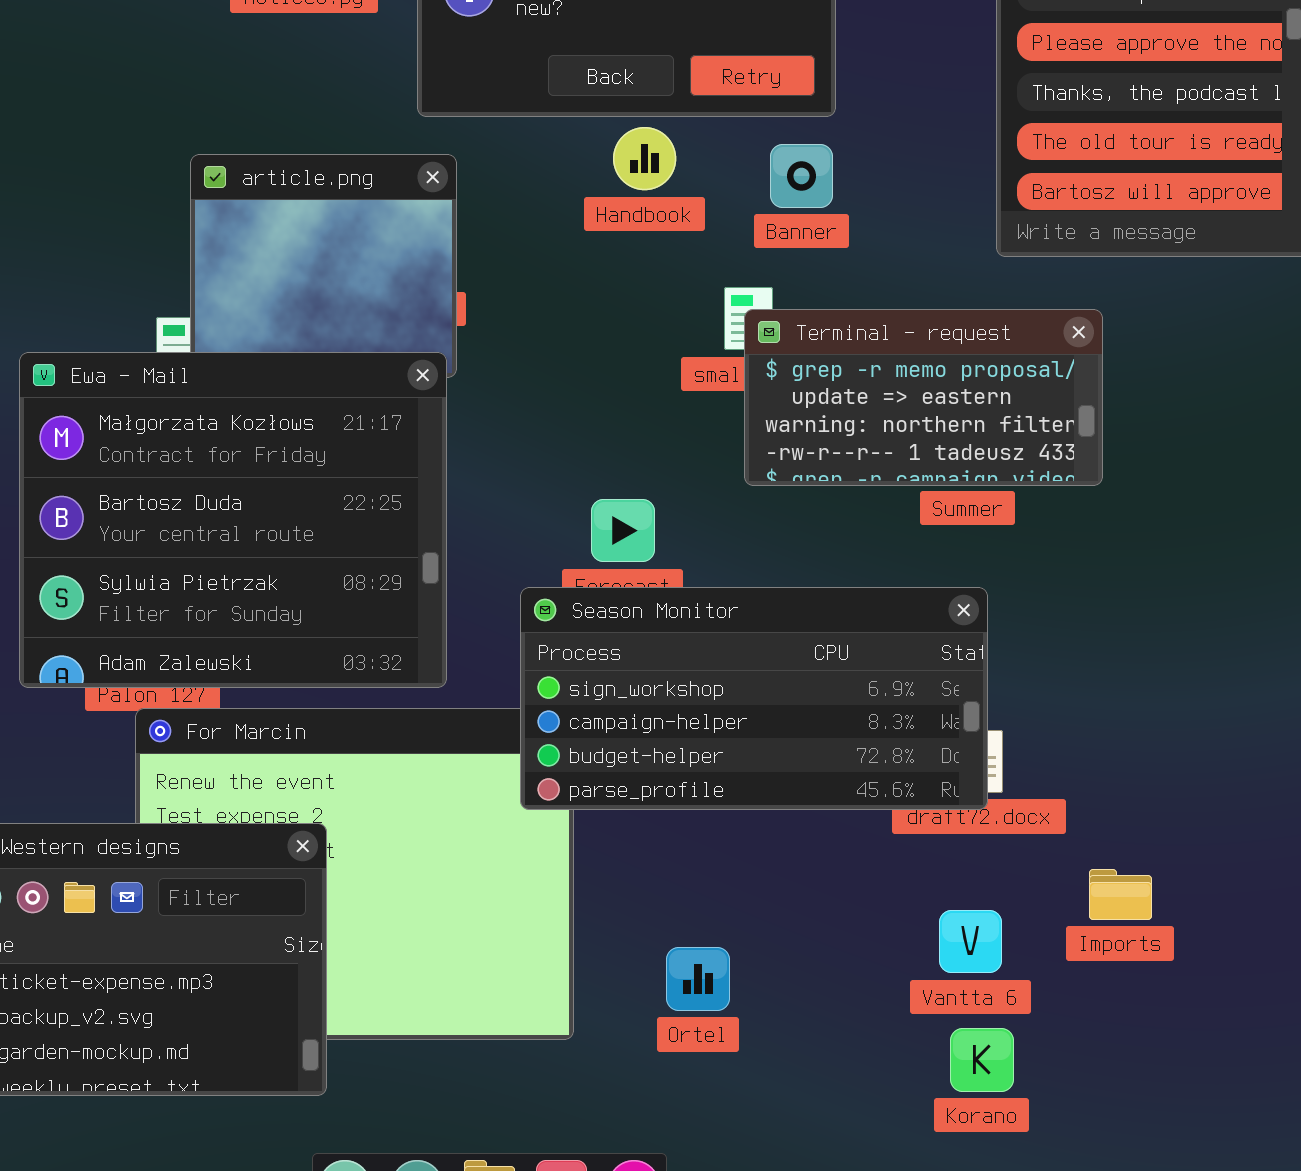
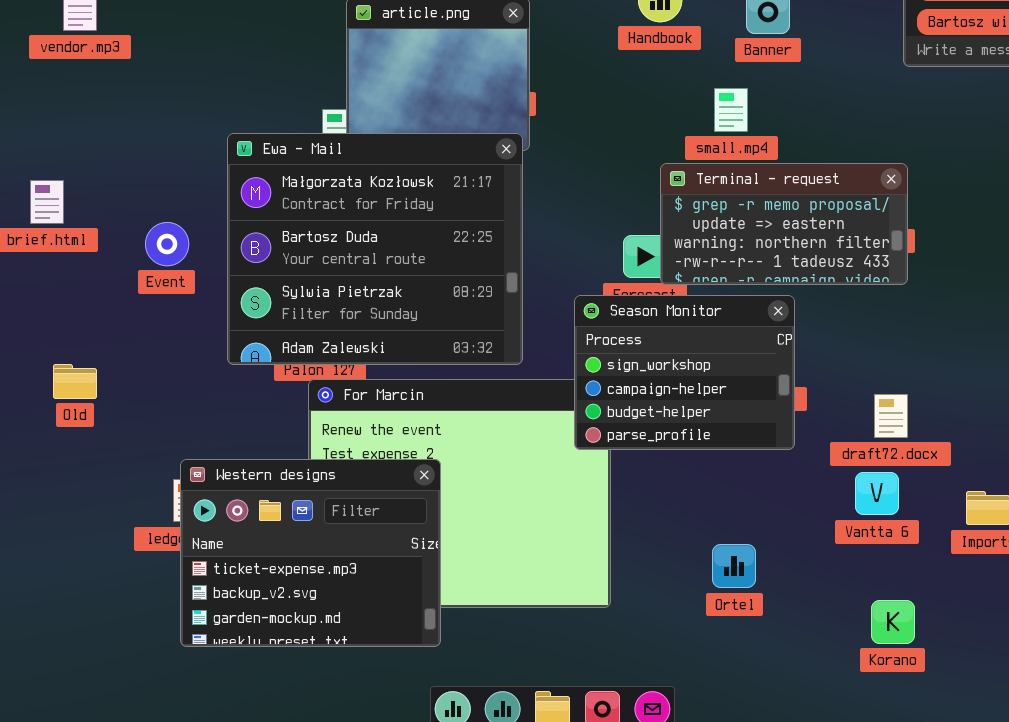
Terminal - request: [744,309,1103,486] -> [660,163,908,285], moved
Season Monitor: [520,587,988,810] -> [574,295,795,450], resized
Vantta 6: [939,910,1002,973] -> [855,472,899,515], moved
Ortel: [666,947,730,1011] -> [712,544,756,588], moved

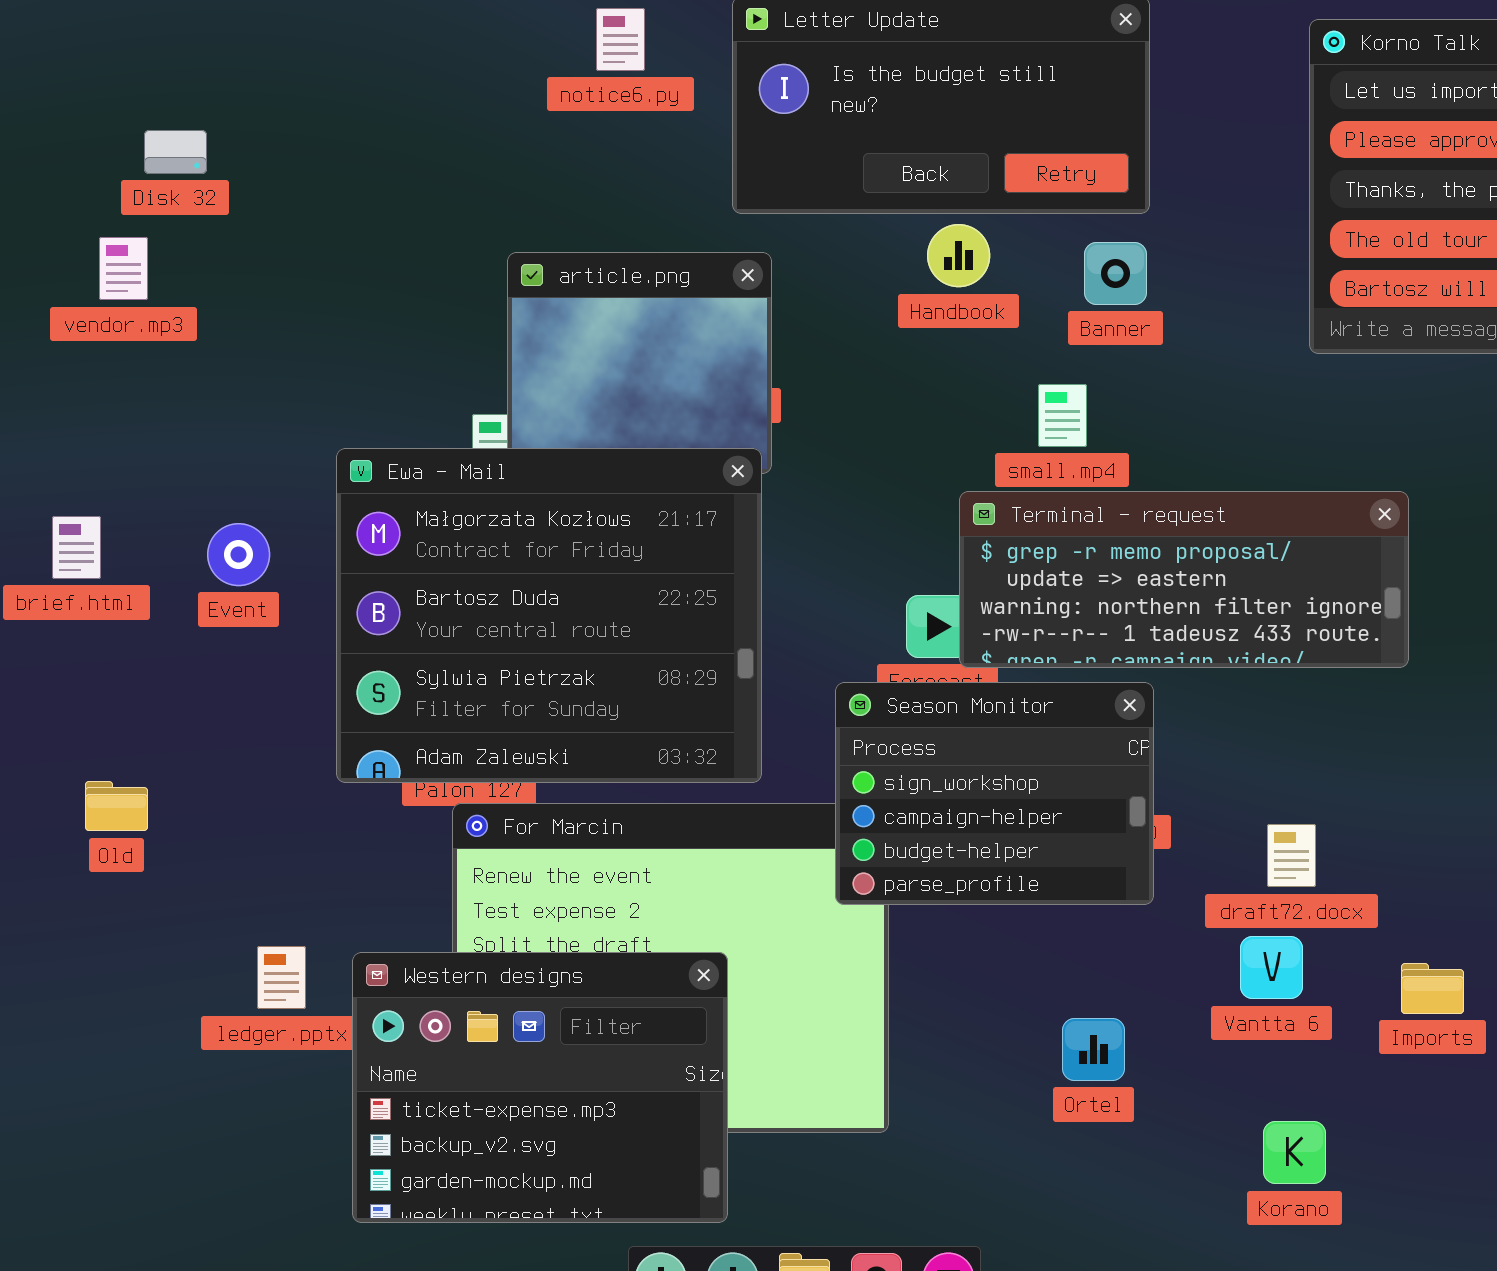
Terminal - request: [660,163,908,285] -> [959,491,1409,668], resized
Event: [145,222,189,266] -> [207,523,270,586], moved
Western designs: [180,459,441,647] -> [352,952,728,1223], moved
Ortel: [712,544,756,588] -> [1062,1018,1125,1081], moved

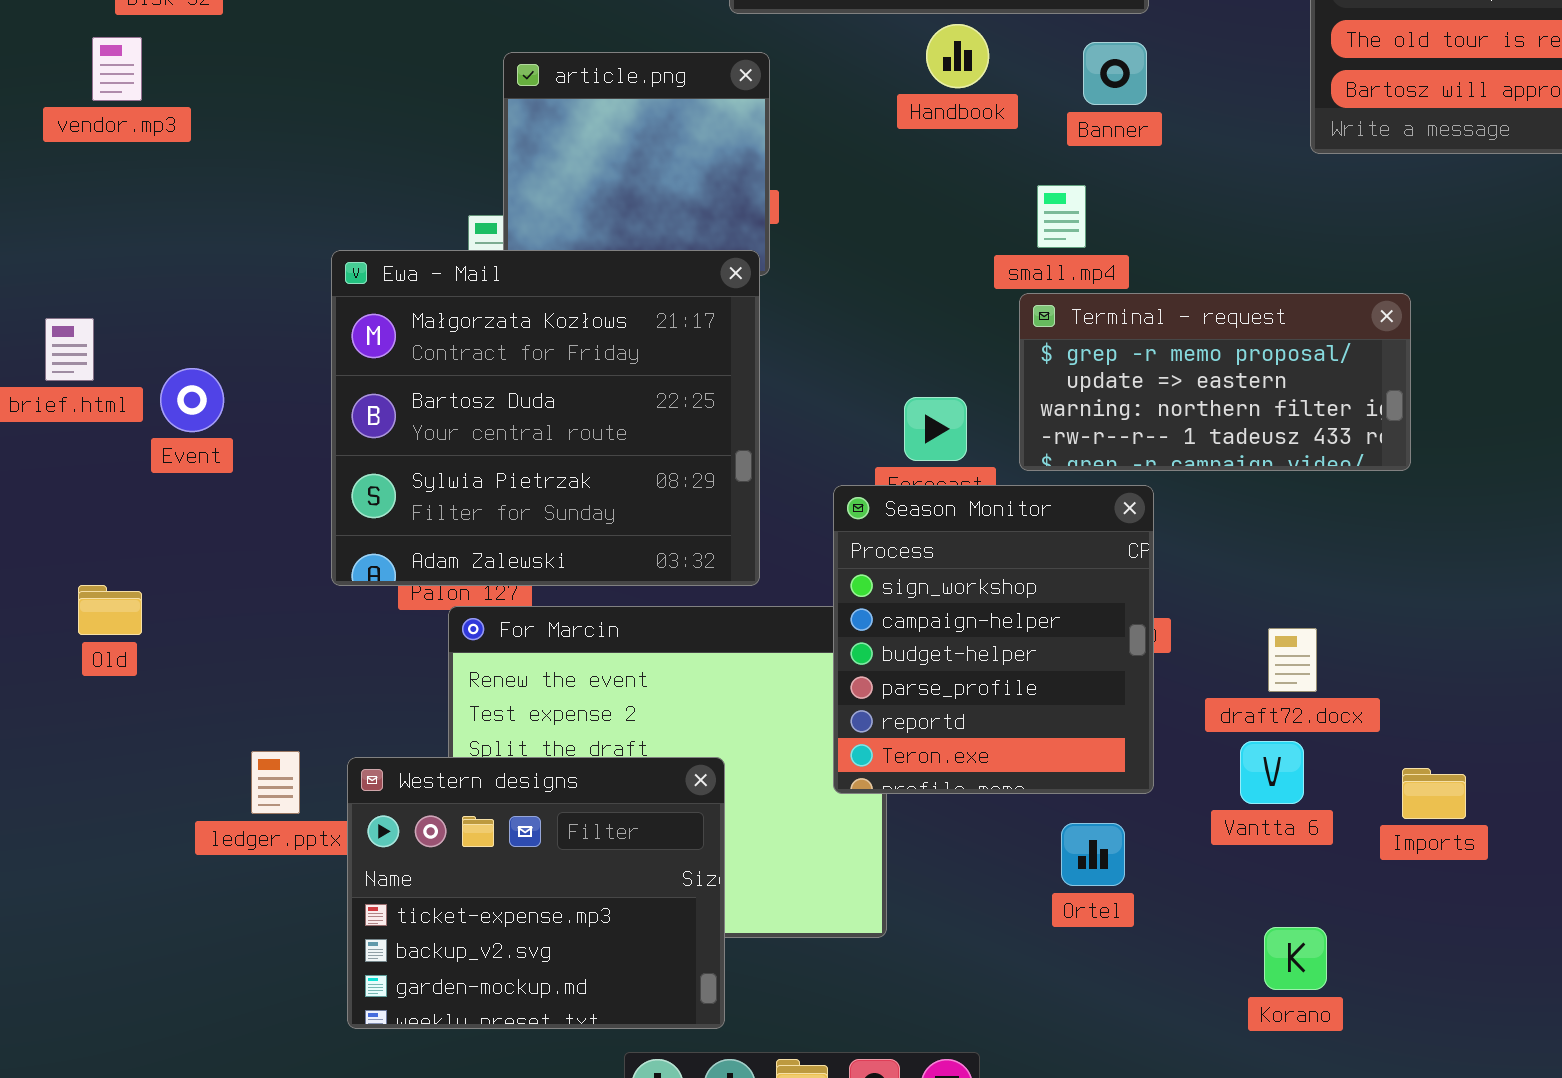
Terminal - request: [959,491,1409,668] -> [1019,293,1411,471], resized
Event: [207,523,270,586] -> [160,368,224,432], moved
Season Monitor: [835,682,1154,905] -> [833,485,1154,794], resized

